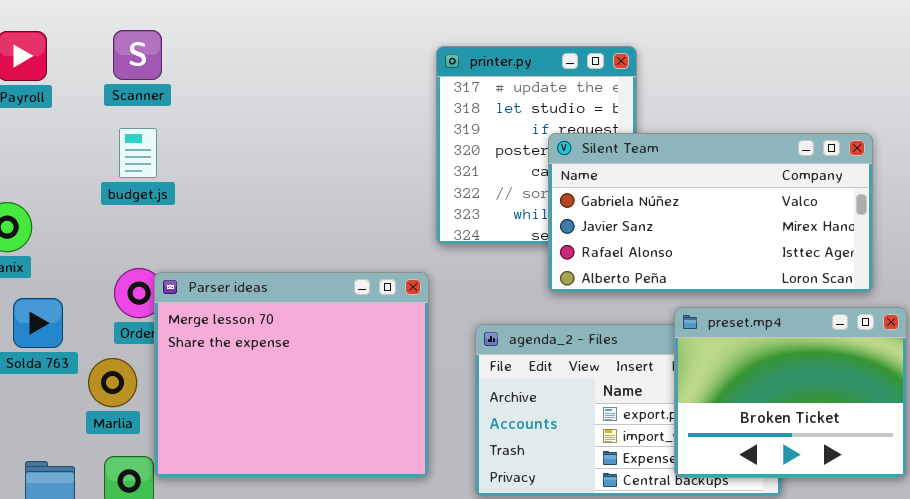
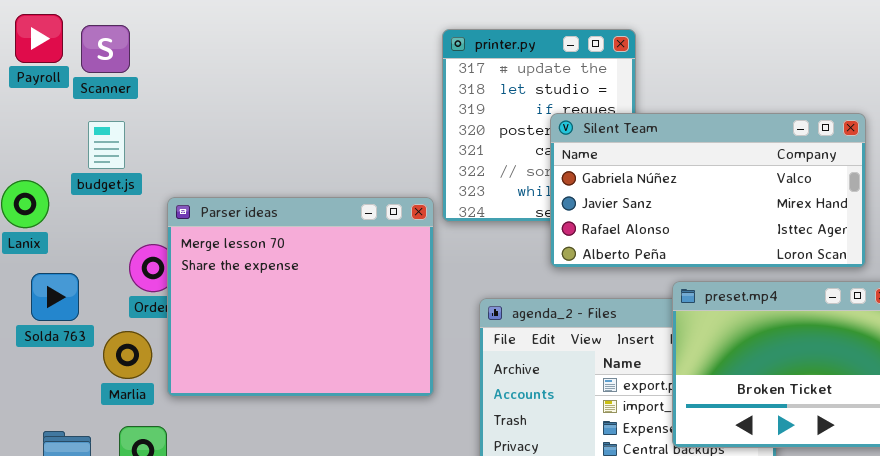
Scanner: [113,30,162,80] -> [81,25,130,73], moved
budget.js: [119,128,157,178] -> [88,121,125,169], moved
Parser ideas: [154,272,429,478] -> [167,197,434,397], moved

